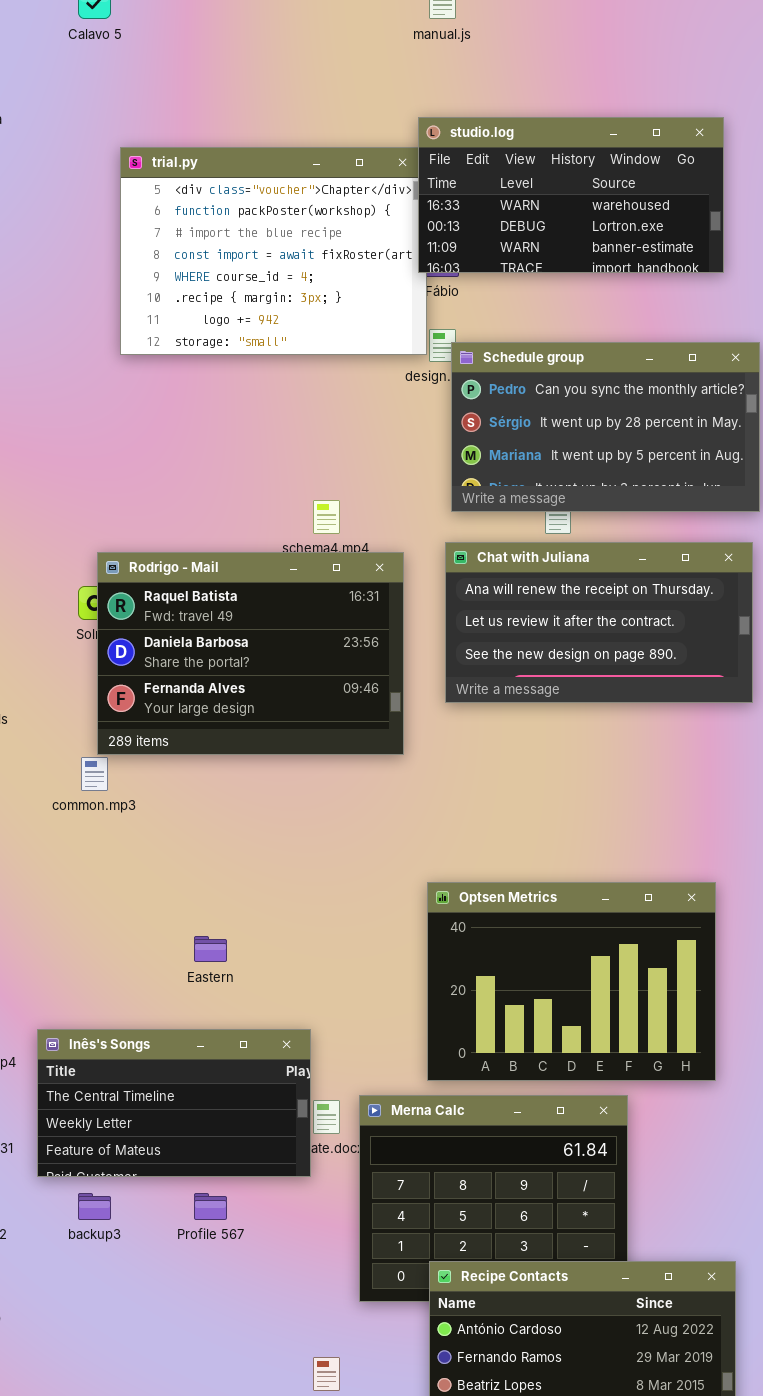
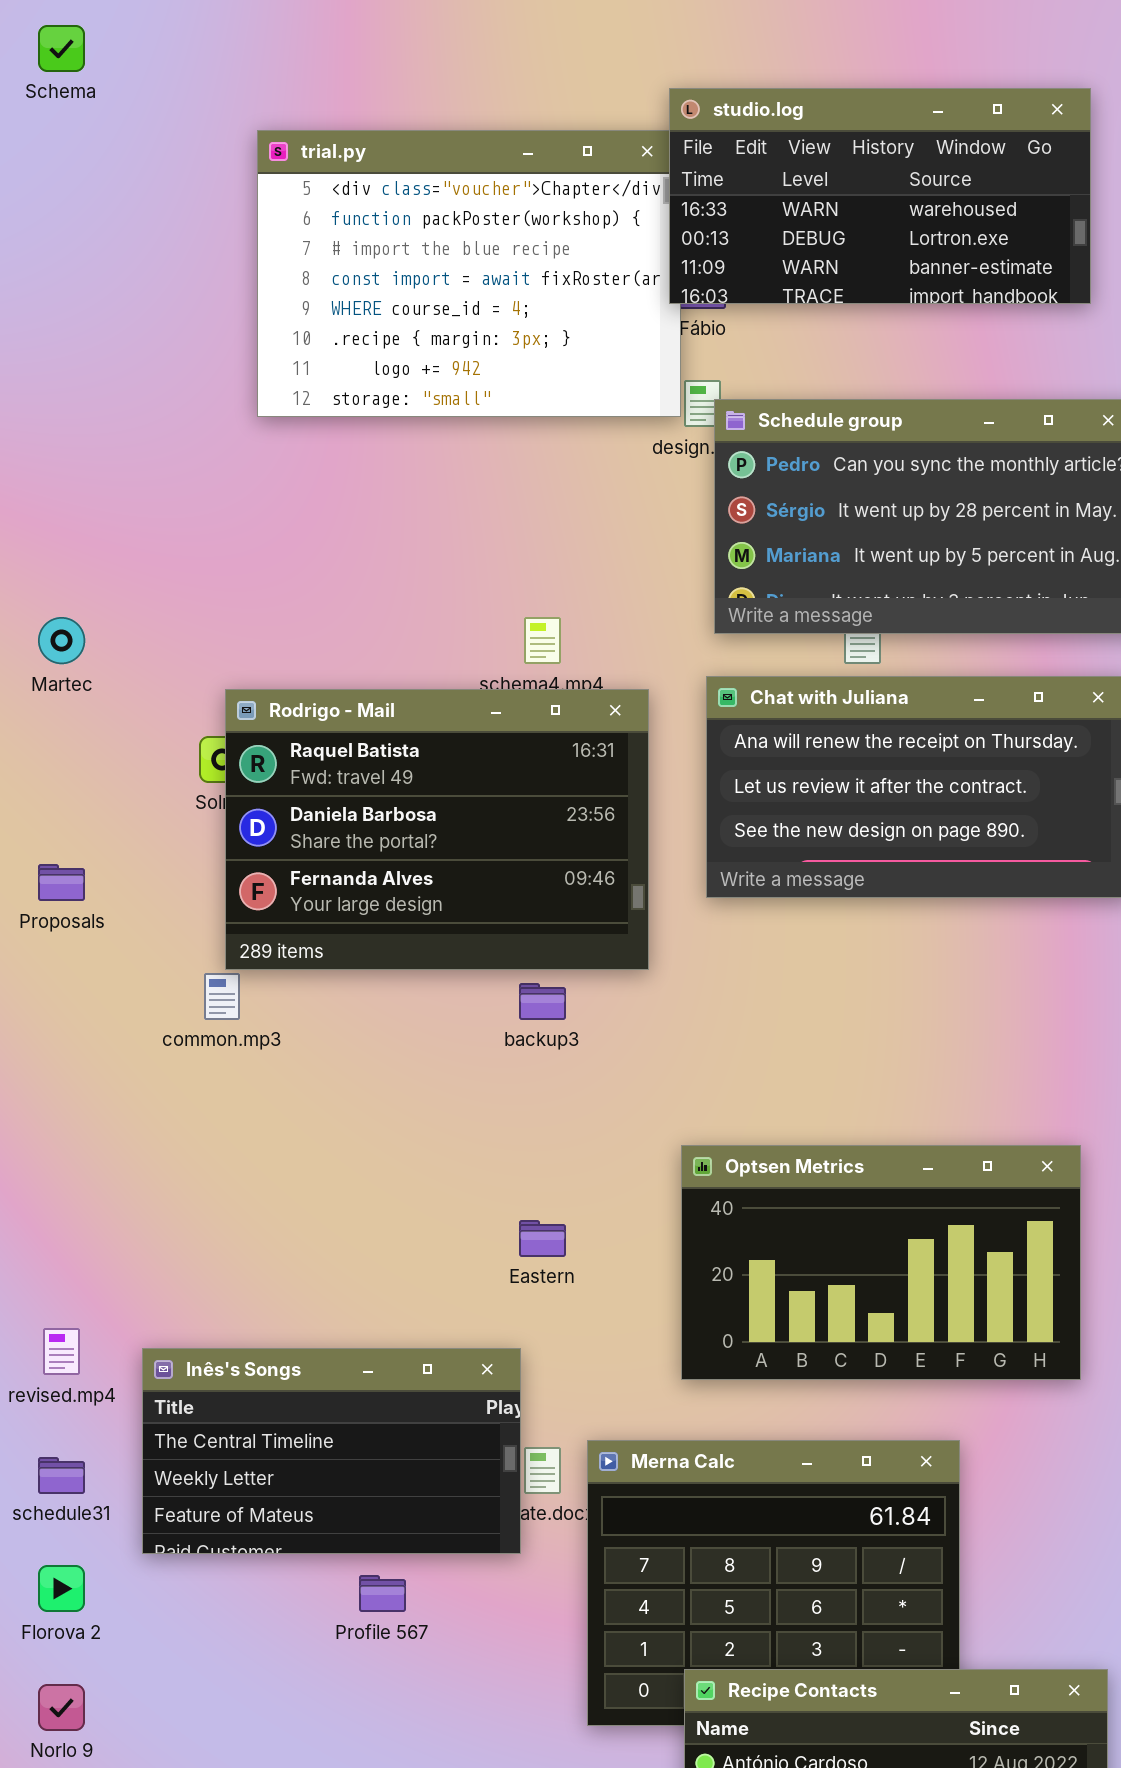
Optsen Metrics: [427,882,716,1081] -> [681,1145,1081,1380], resized
Eastern: [194,936,227,962] -> [519,1220,566,1257], moved
backup3: [78,1193,111,1220] -> [519,983,566,1020], moved

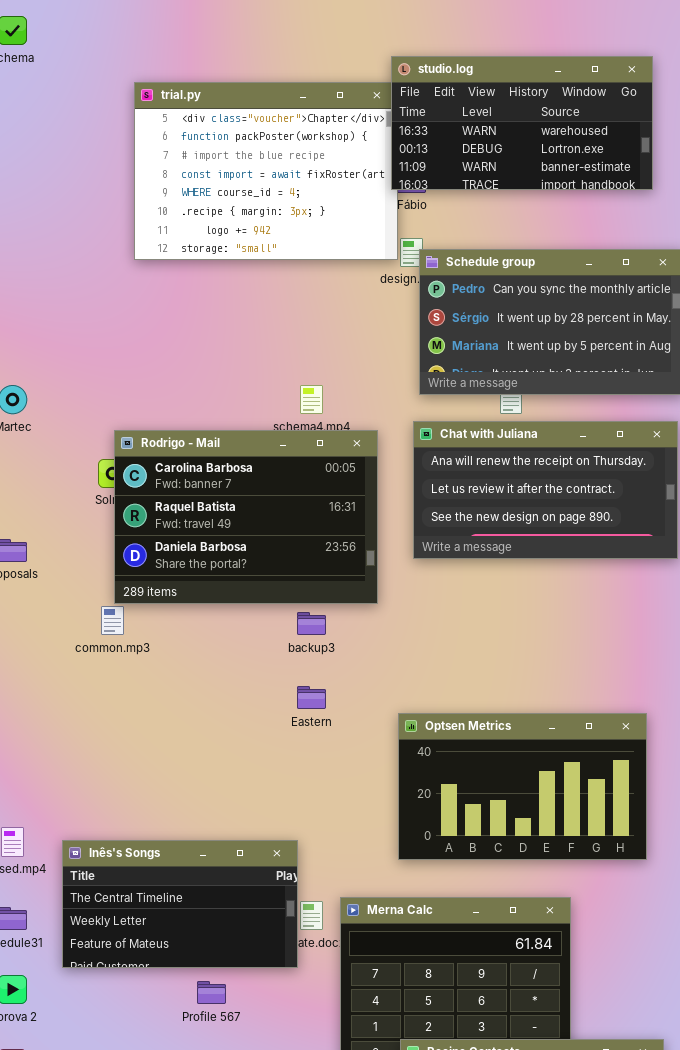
Rodrigo - Mail: [225,689,649,970] -> [114,430,378,604], scrolled up 1 row
Eastern: [519,1220,566,1257] -> [297,686,326,709], moved

